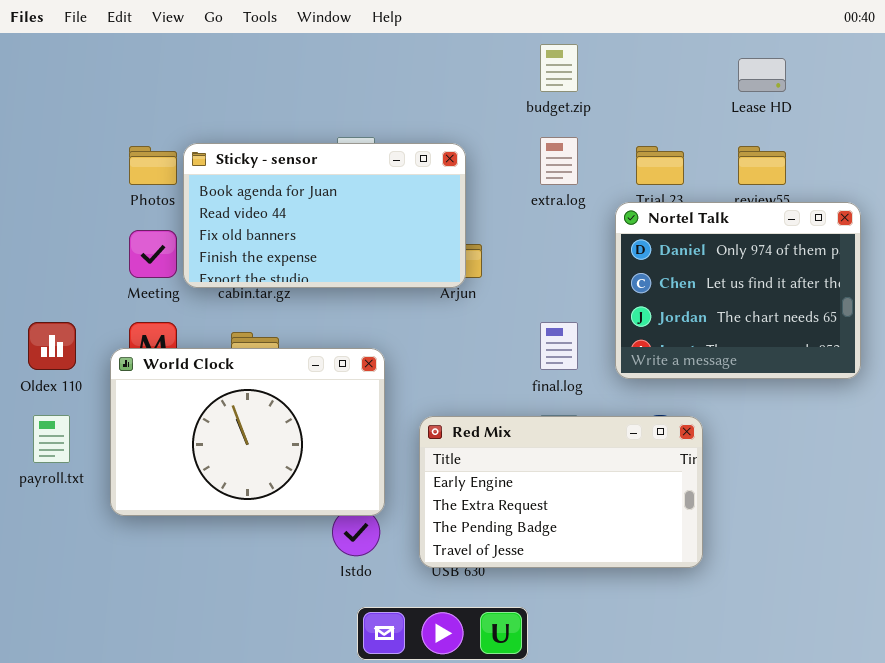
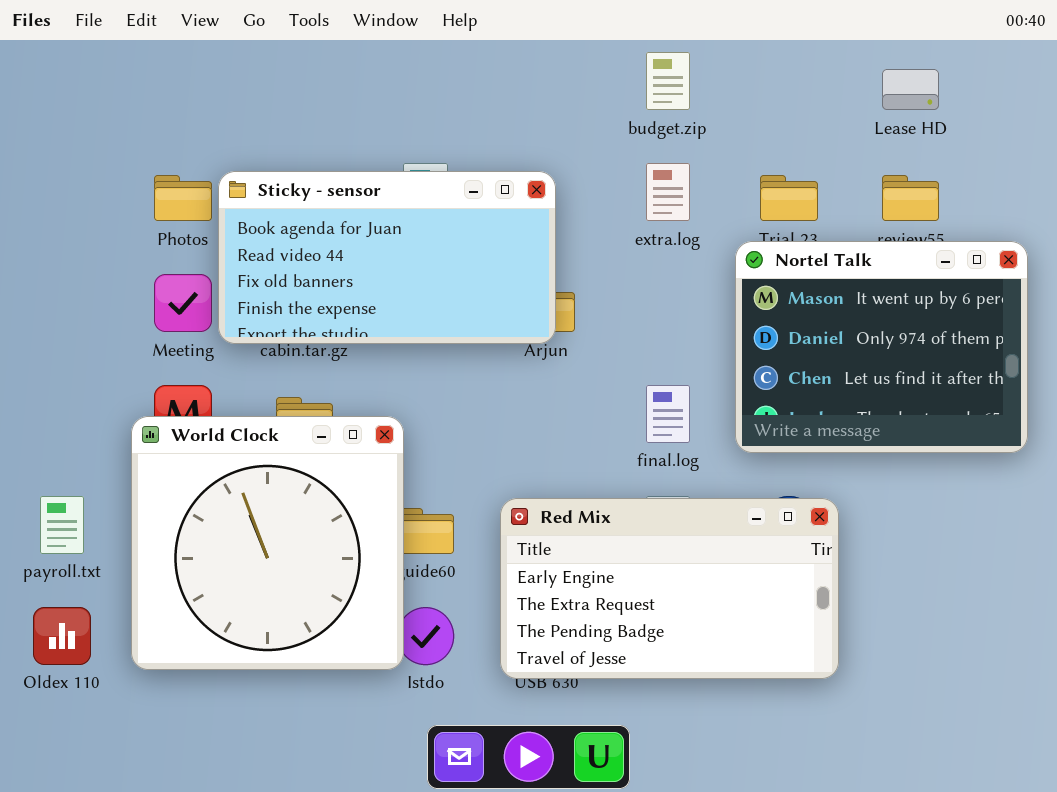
Nortel Talk: [615,202,861,379] -> [735,241,1028,453], scrolled up 1 row
Oldex 110: [28,322,76,370] -> [33,607,91,665], moved
World Clock: [110,348,385,516] -> [131,416,404,670], resized

